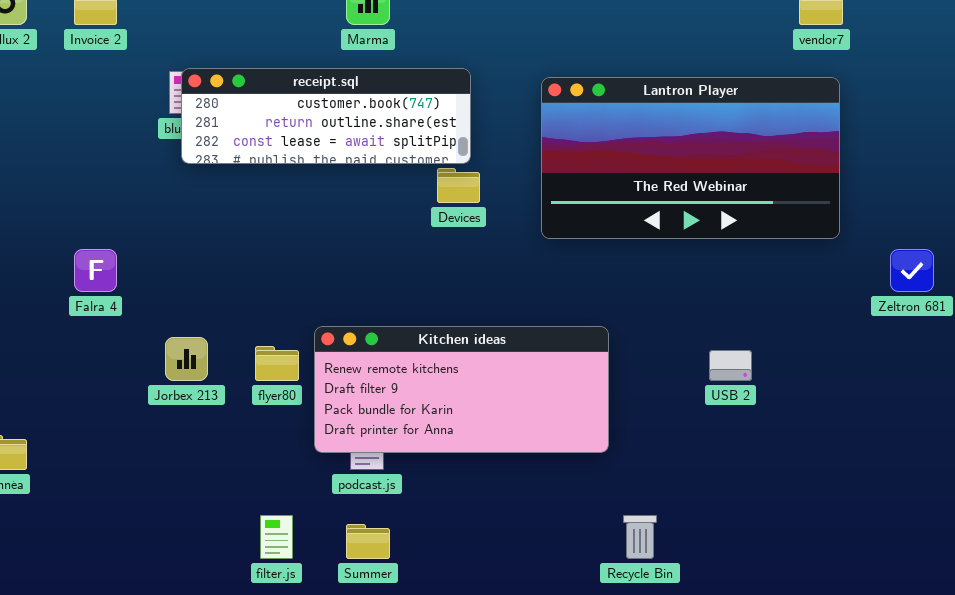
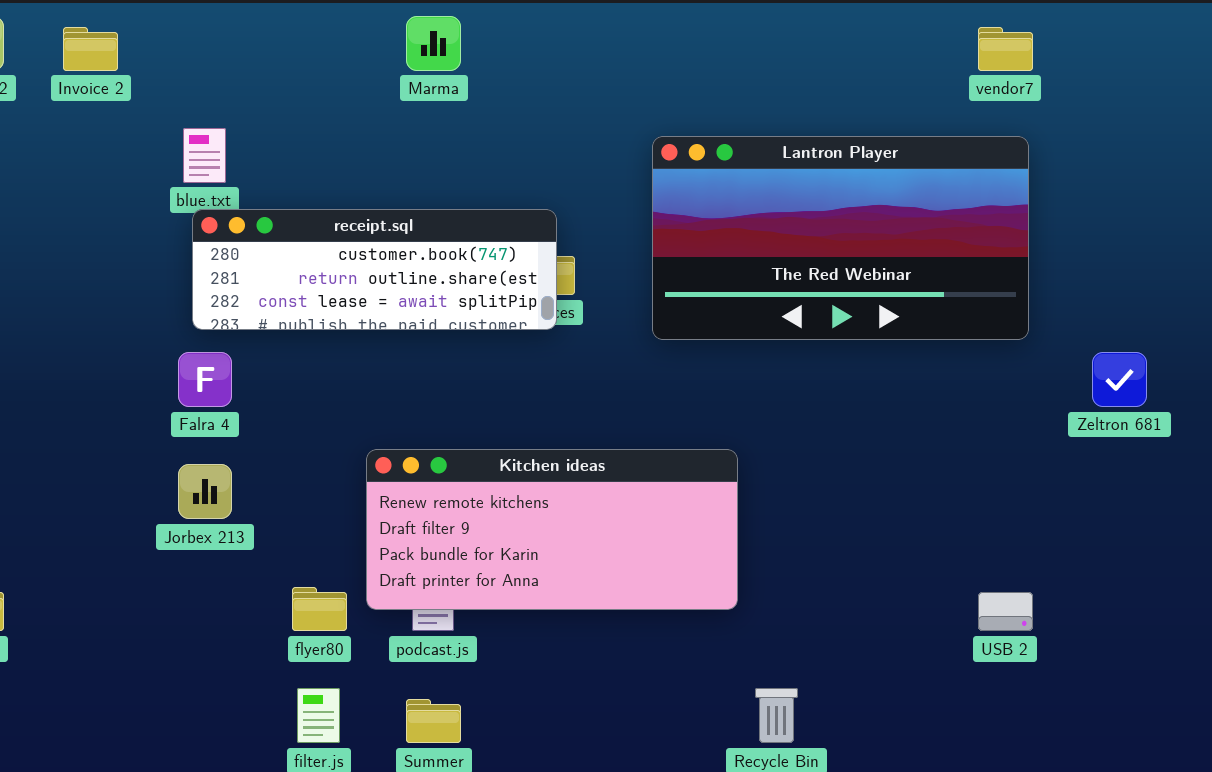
receipt.sql: [181,68,471,164] -> [192,209,557,330], moved
Falra 4: [74,249,117,292] -> [178,352,232,407], moved
flyer80: [255,346,299,381] -> [292,587,347,631], moved
USB 2: [709,350,752,381] -> [978,592,1033,631], moved

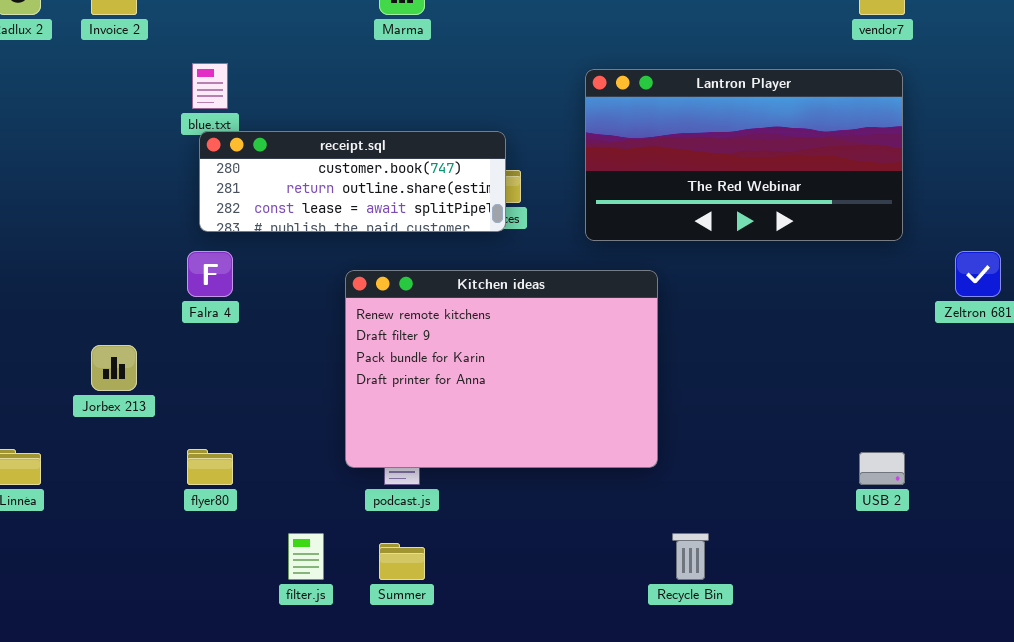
Kitchen ideas: [366,449,738,610] -> [345,270,658,468], resized
Jorbex 213: [178,464,232,519] -> [91,345,137,391], moved
flyer80: [292,587,347,631] -> [187,449,233,485], moved

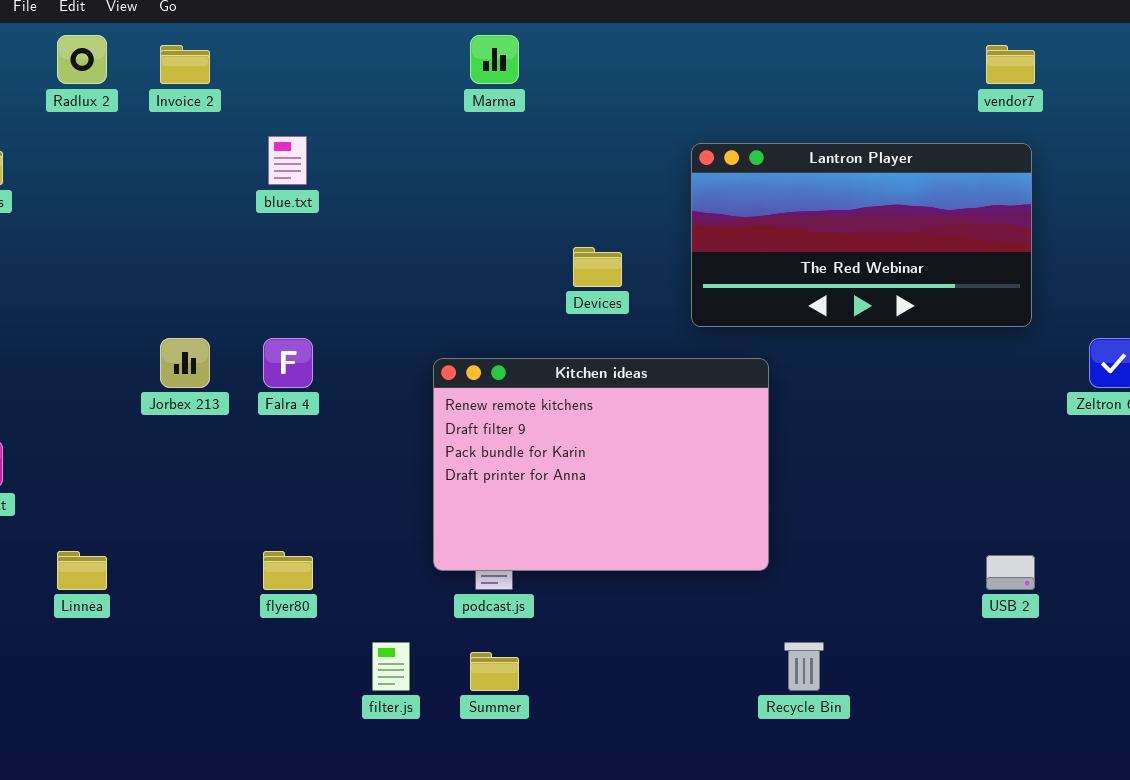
receipt.sql: [199,131,506,232] -> none, closed
Jorbex 213: [91,345,137,391] -> [160,338,210,388], moved

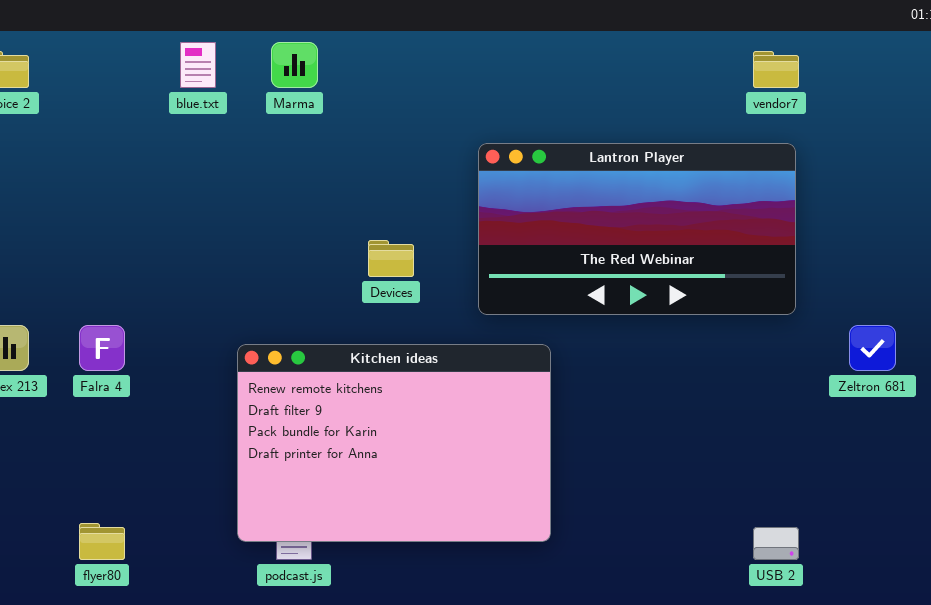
blue.txt: [268,136,307,185] -> [180,42,216,88], moved

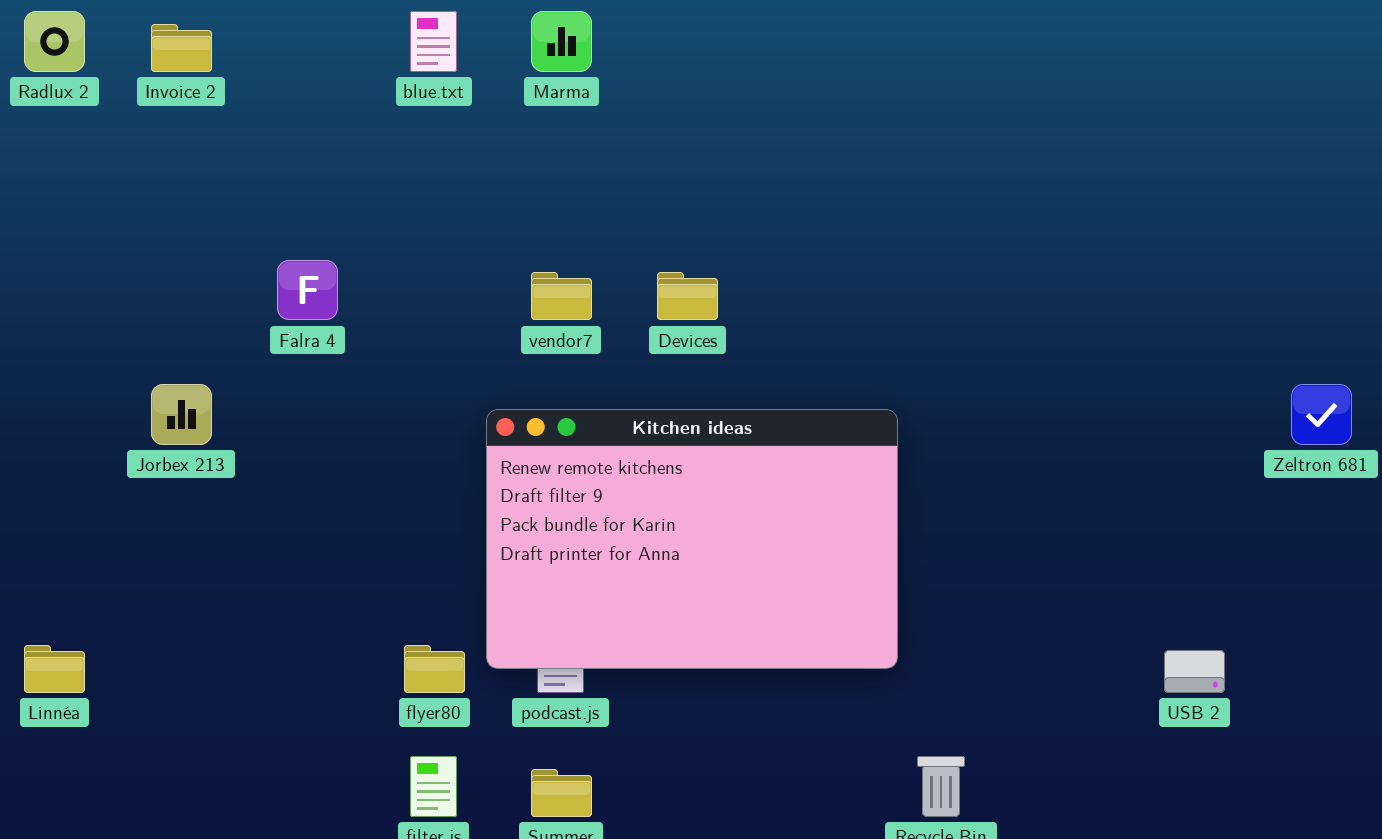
vendor7: [753,51,799,88] -> [531,272,592,320], moved
Lantron Player: [478,143,796,315] -> none, closed
Falra 4: [79,325,125,371] -> [277,260,338,320], moved
flyer80: [79,523,125,560] -> [404,645,465,693], moved

